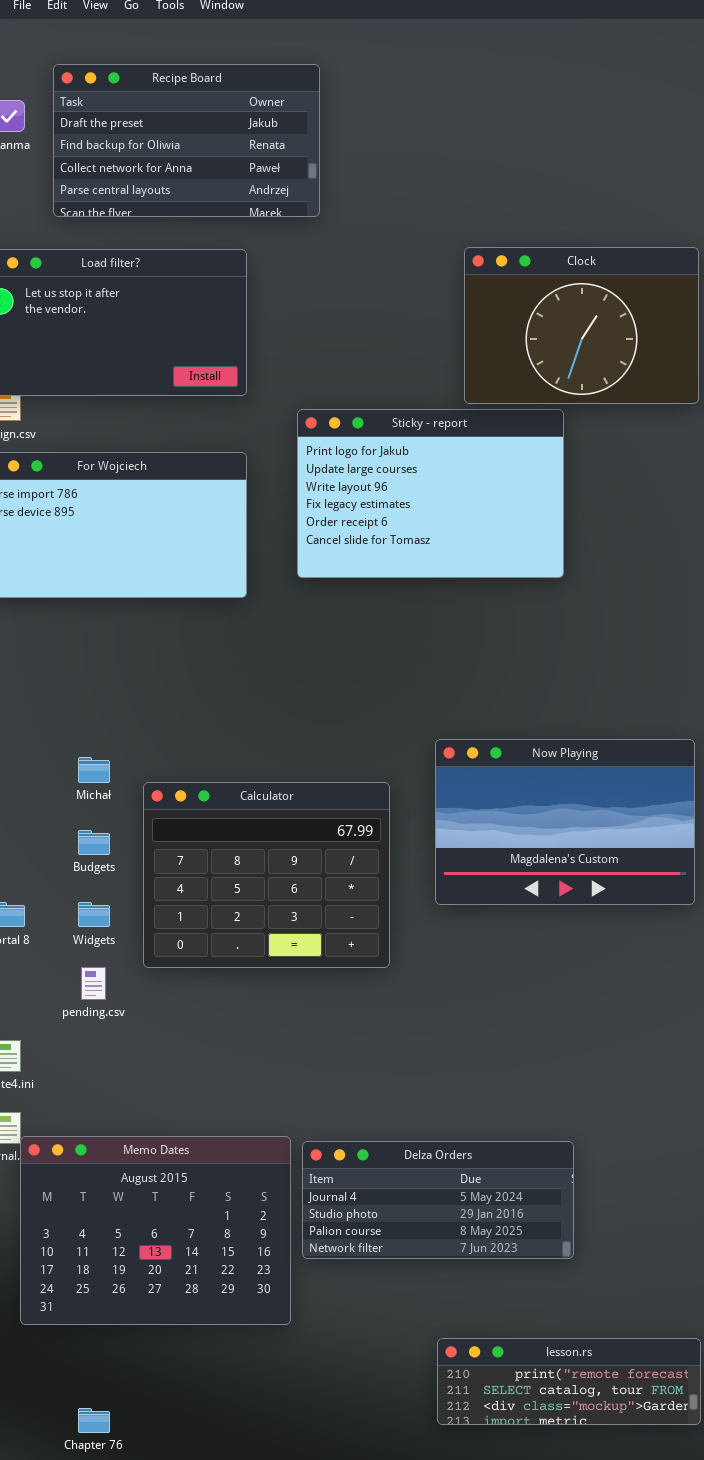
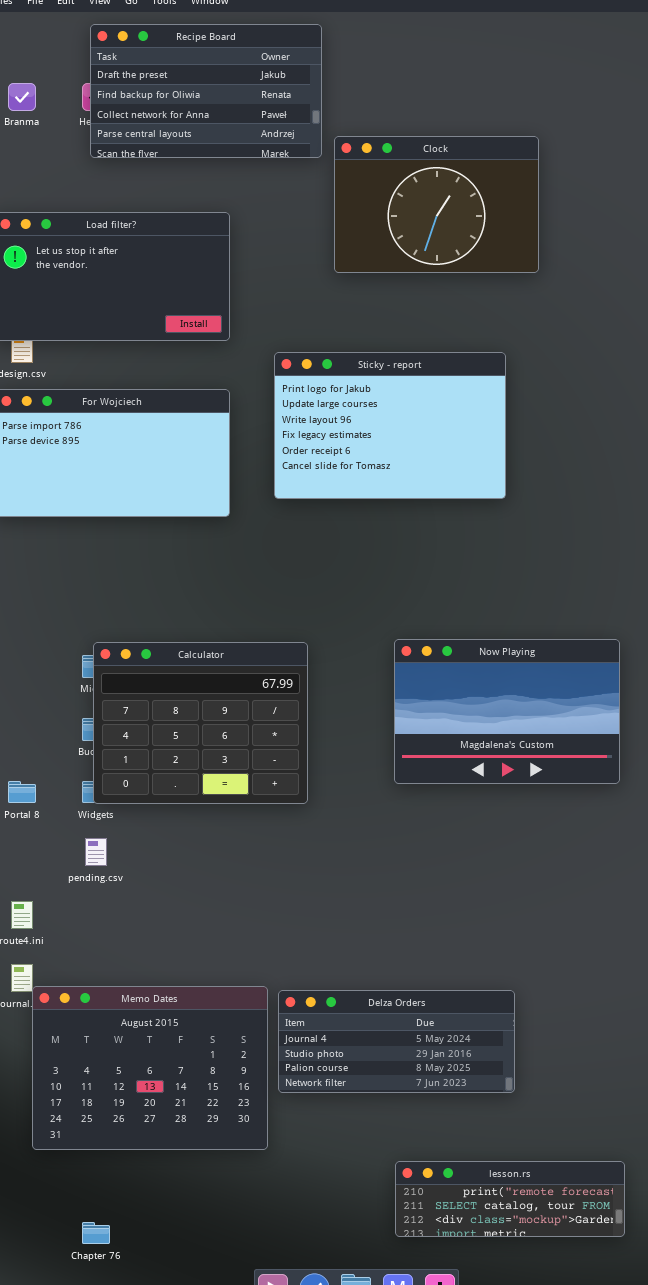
Recipe Board: [53,64,320,217] -> [90,24,322,158], moved
Clock: [464,247,699,404] -> [334,136,539,273], moved
Calculator: [143,782,390,968] -> [93,642,308,804], moved

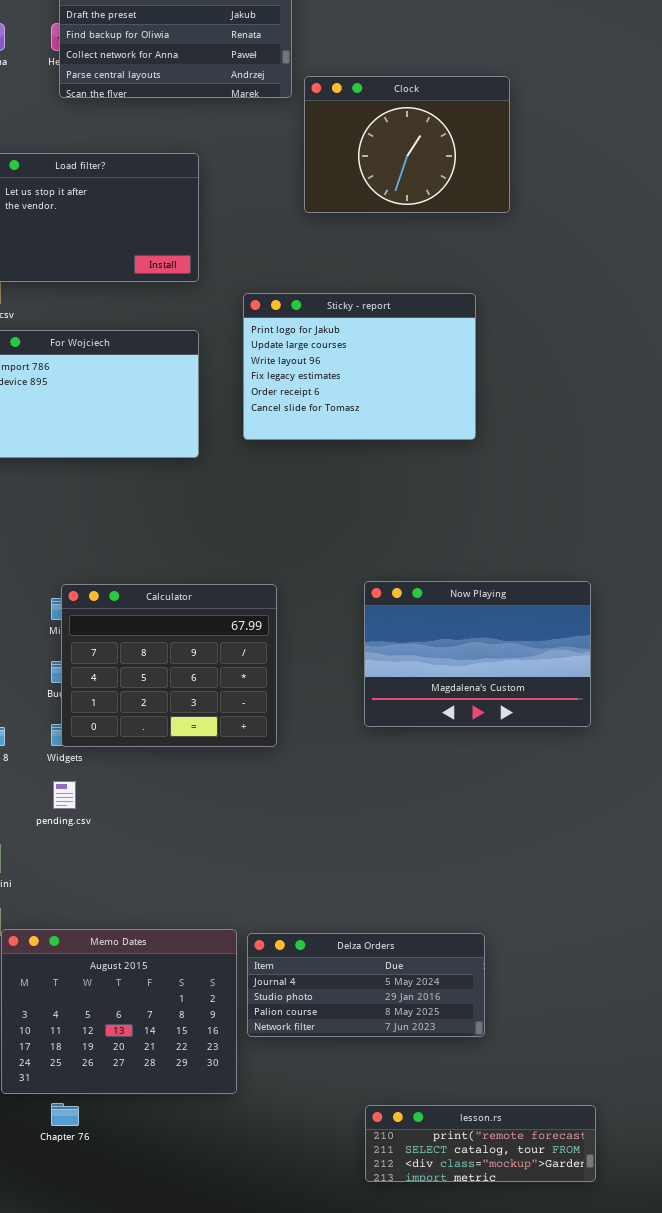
Chapter 76: [82,1222,110,1244] -> [51,1103,79,1126], moved

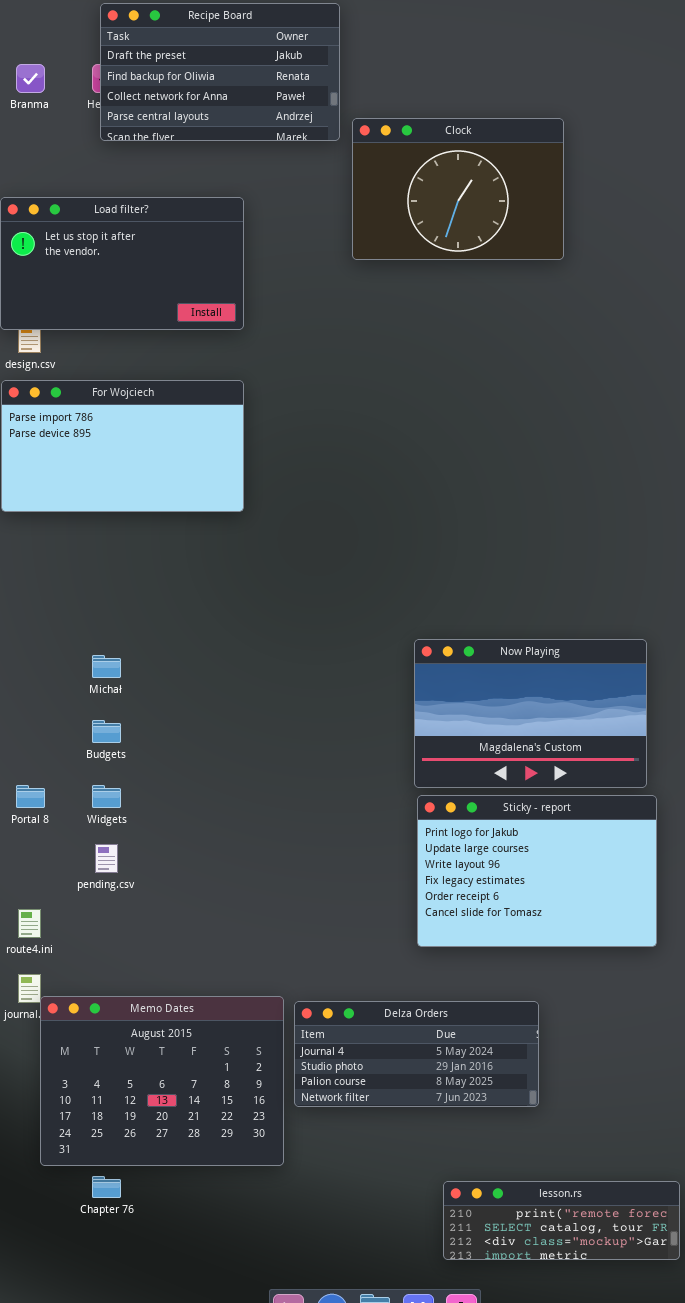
Sticky - report: [243,293,476,440] -> [417,795,657,947], moved
Calculator: [61,584,277,747] -> none, closed
lesson.rs: [365,1105,596,1182] -> [443,1181,680,1260], moved

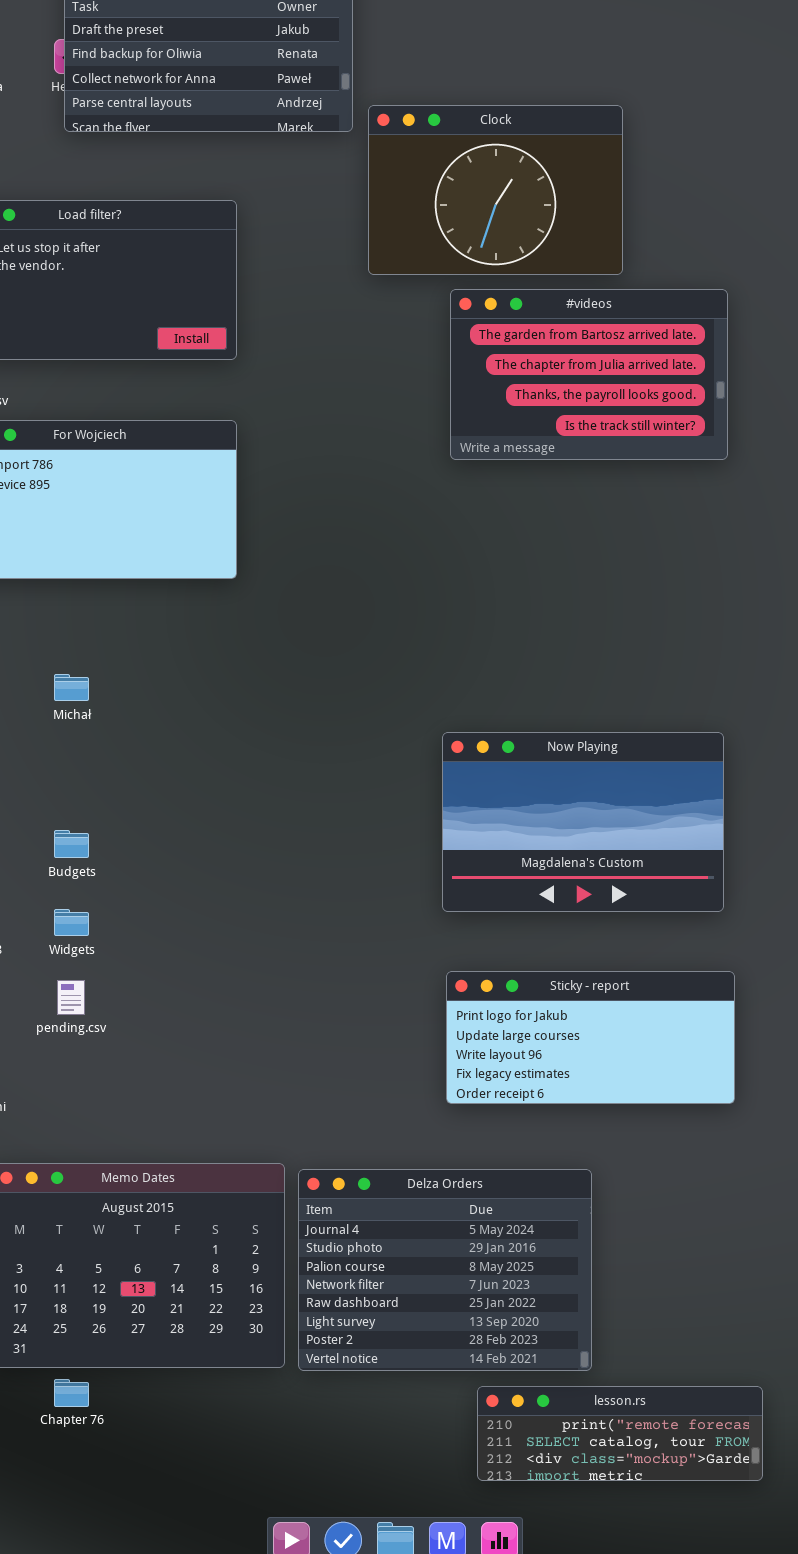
#videos: none -> [450,289,728,460], opened
Michał: [92,655,121,678] -> [54,674,89,701], moved
Sticky - report: [417,795,657,947] -> [446,971,735,1104], resized
Delza Orders: [294,1001,539,1107] -> [298,1169,592,1371], resized

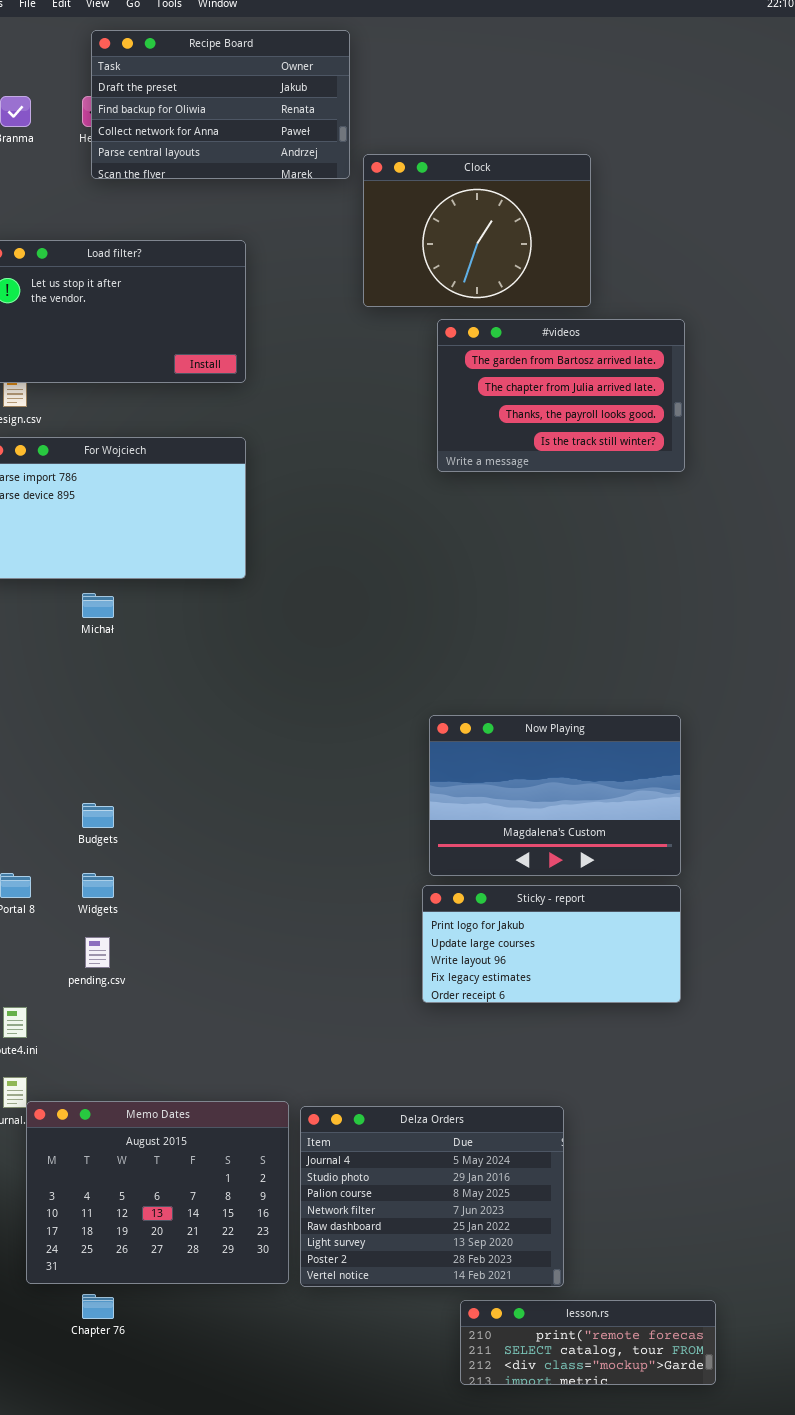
Michał: [54,674,89,701] -> [82,593,114,618], moved
Sticky - report: [446,971,735,1104] -> [422,885,681,1003], moved

